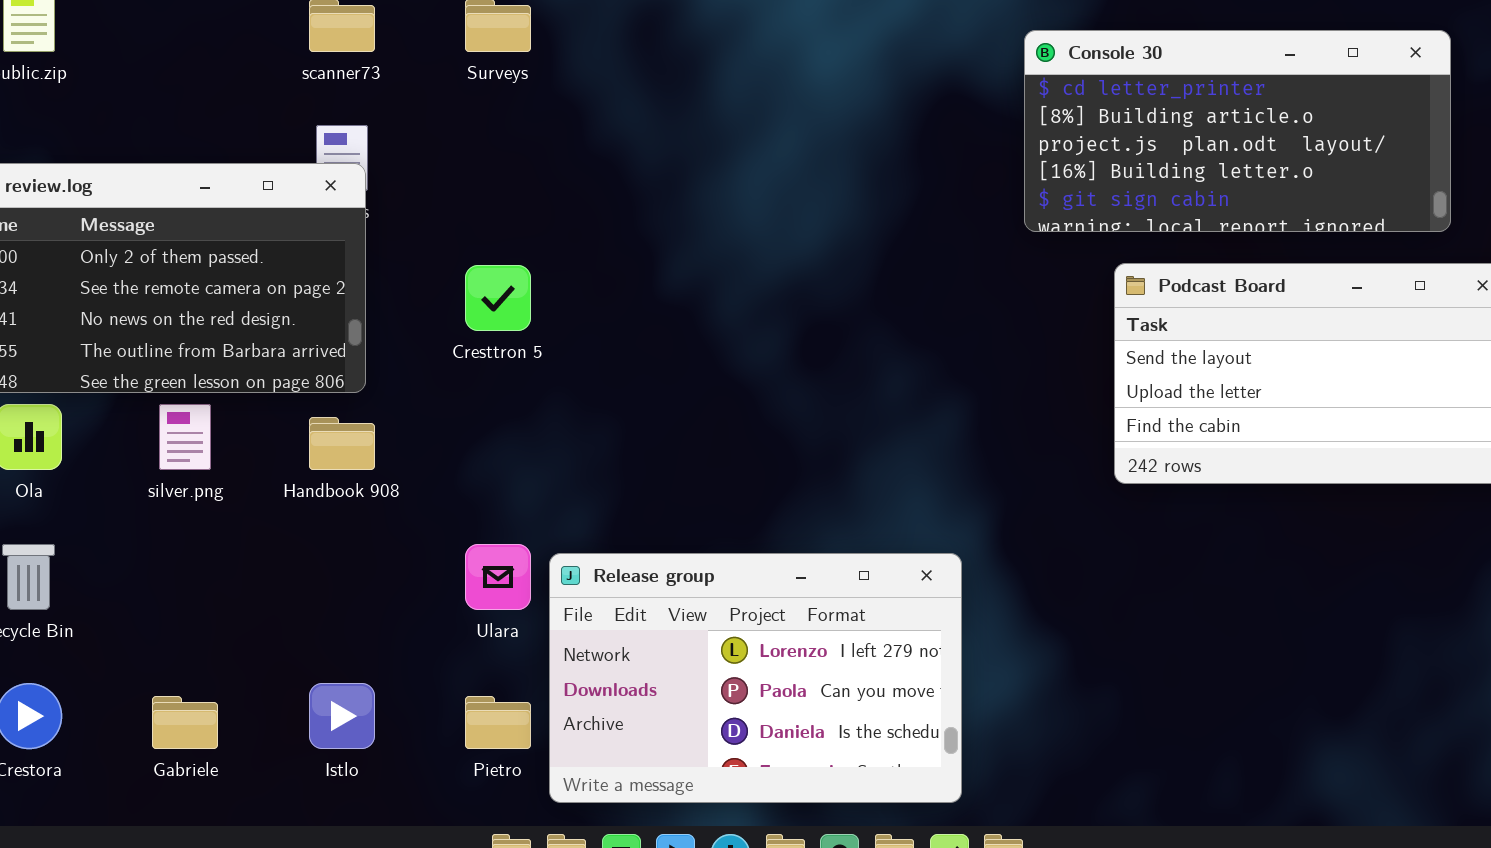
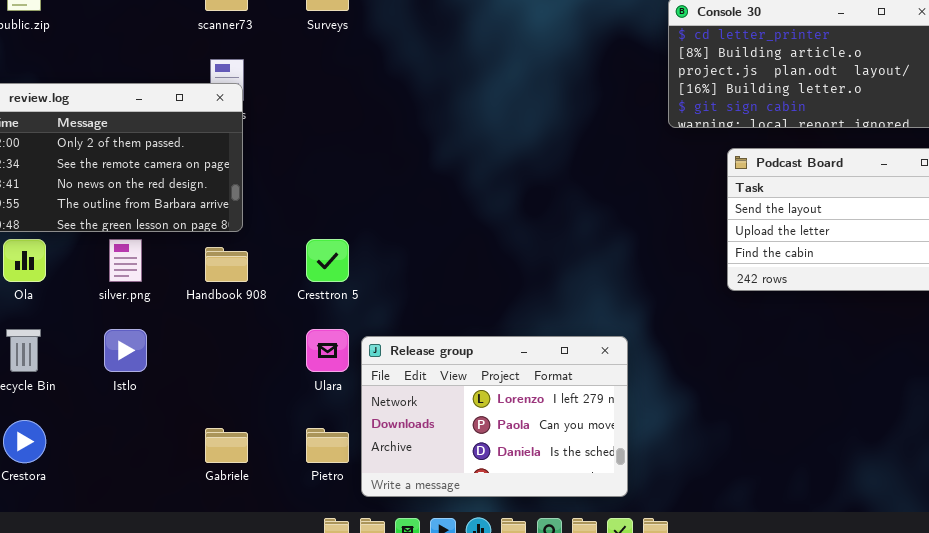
Cresttron 5: [465,265,531,331] -> [306,239,349,282], moved
Istlo: [309,683,375,749] -> [104,329,147,372], moved
Gabriele: [152,696,218,749] -> [205,428,248,463], moved

